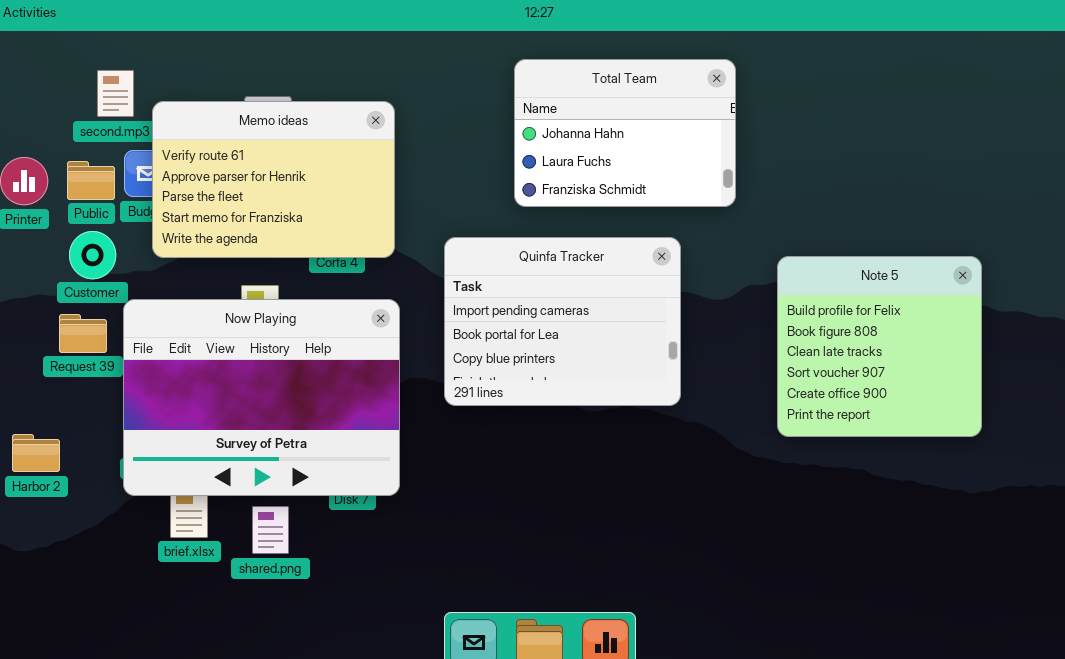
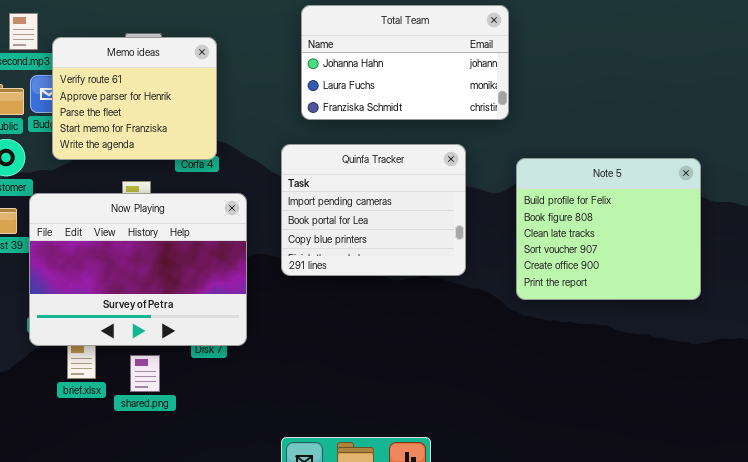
Total Team: [514,59,736,207] -> [301,5,509,120], resized
Memo ideas: [152,101,395,258] -> [52,37,217,160], resized
Note 5: [777,256,982,437] -> [516,158,701,300], resized

